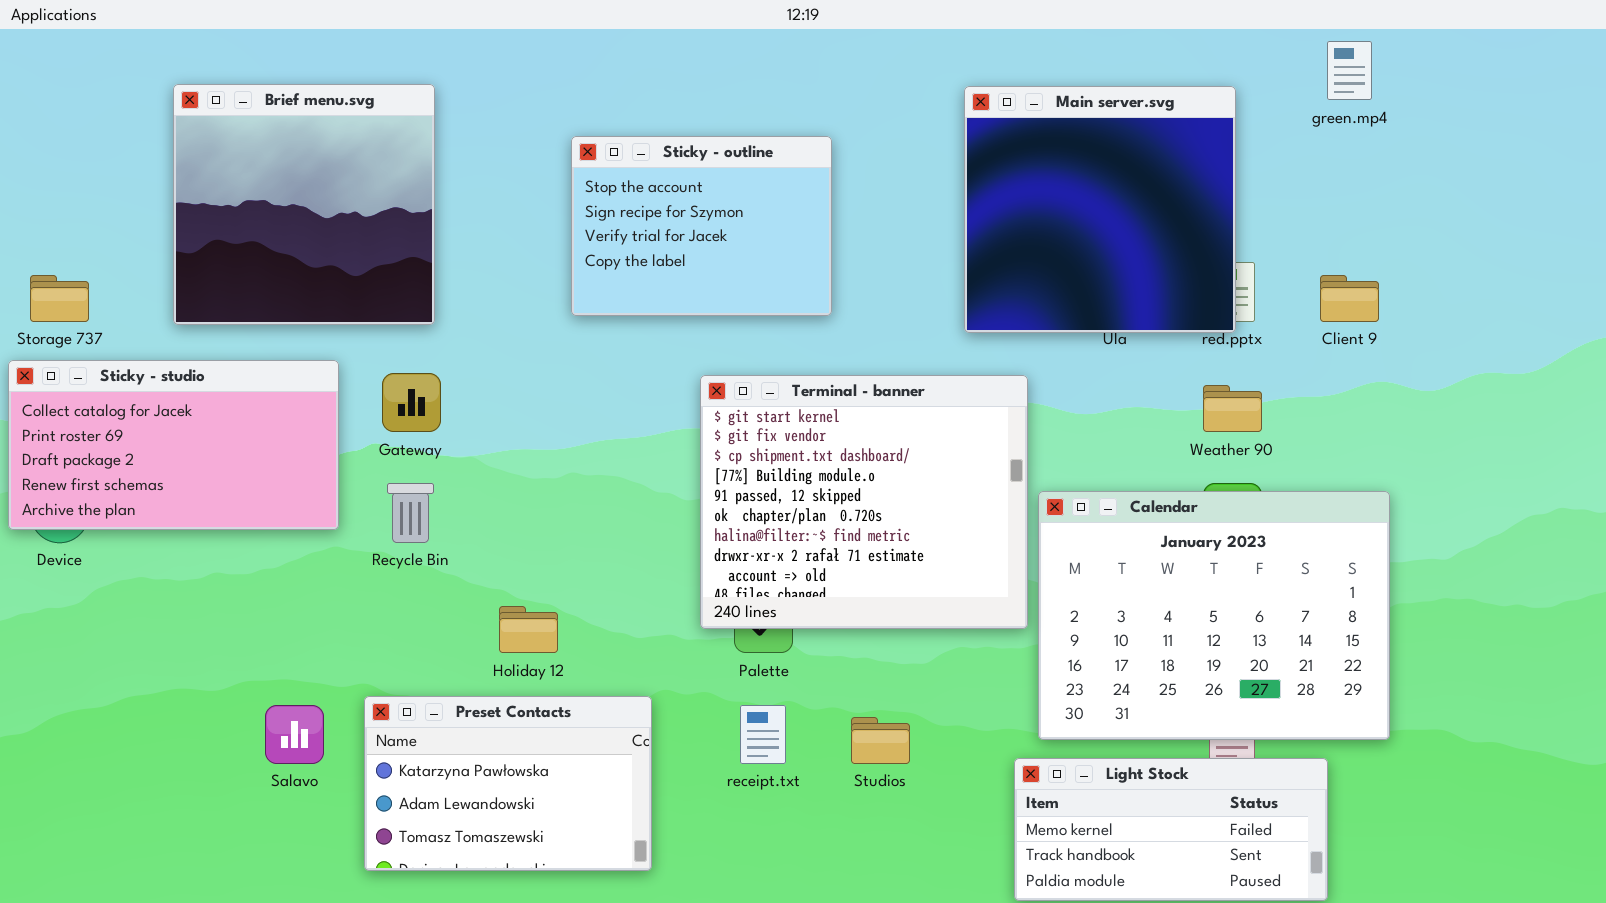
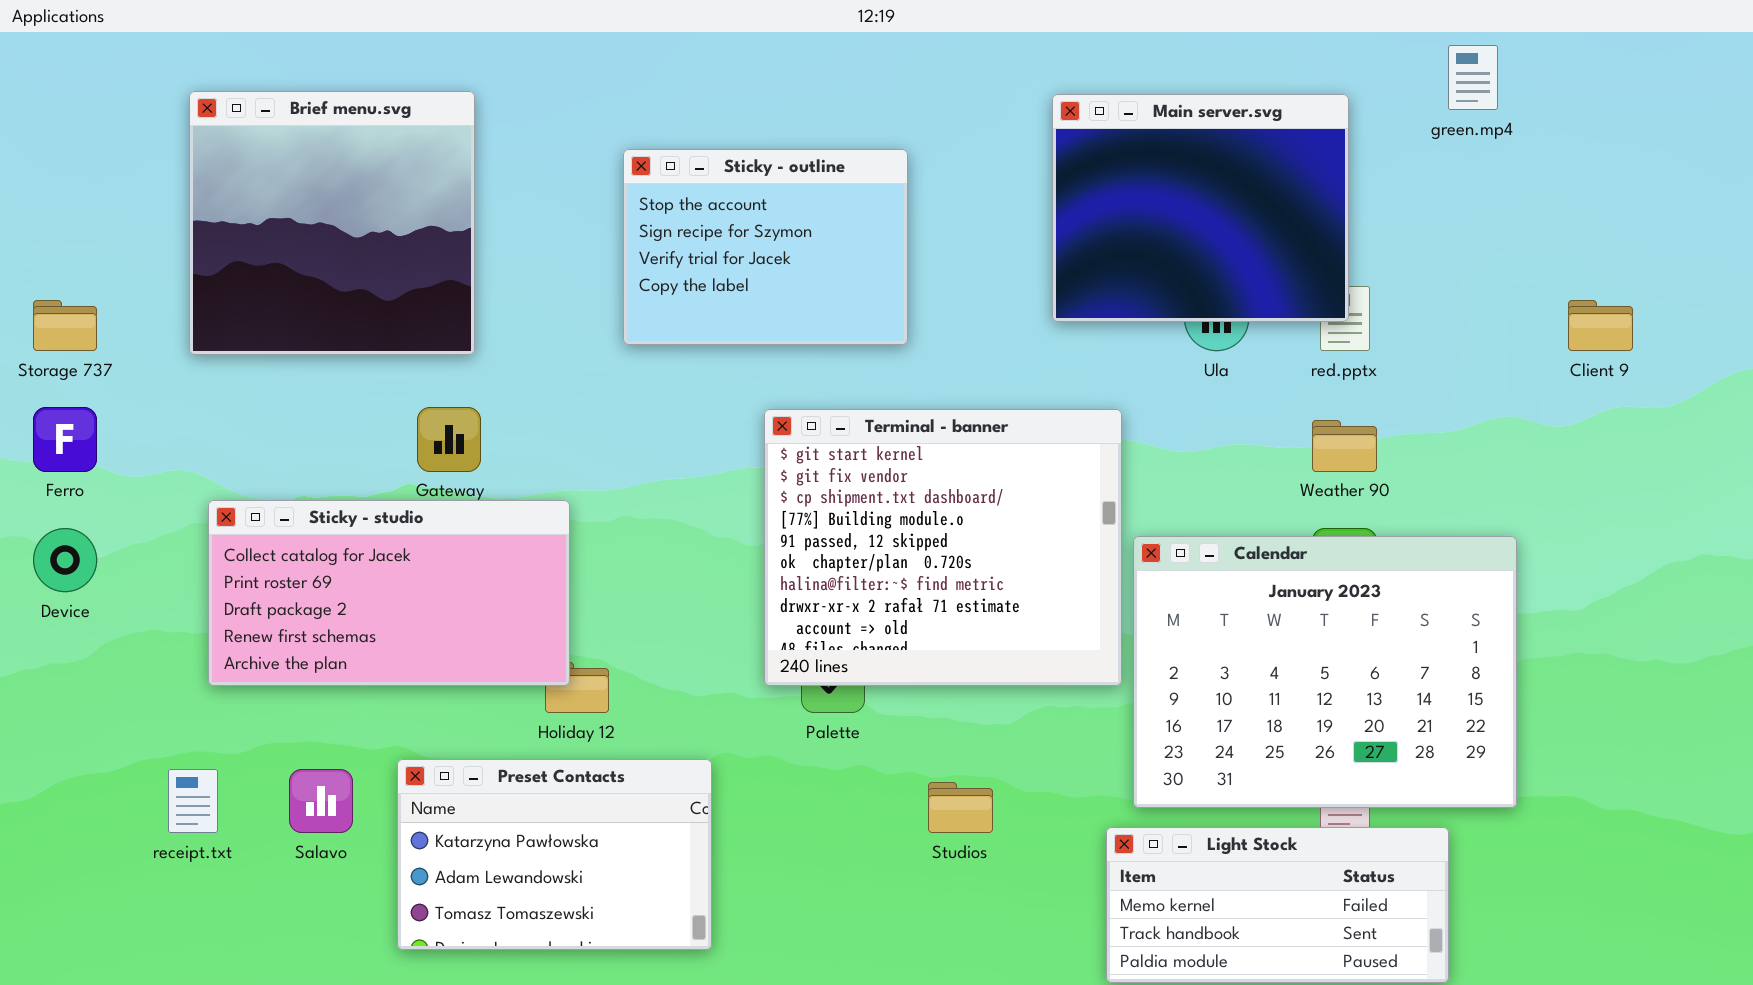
Main server.svg: [964,86,1236,333] -> [1052,94,1349,322], resized
Client 9: [1320,275,1379,322] -> [1568,300,1633,351], moved
Sticky - studio: [8,360,339,530] -> [208,500,570,686], moved
receipt.txt: [740,705,786,764] -> [168,769,218,833], moved

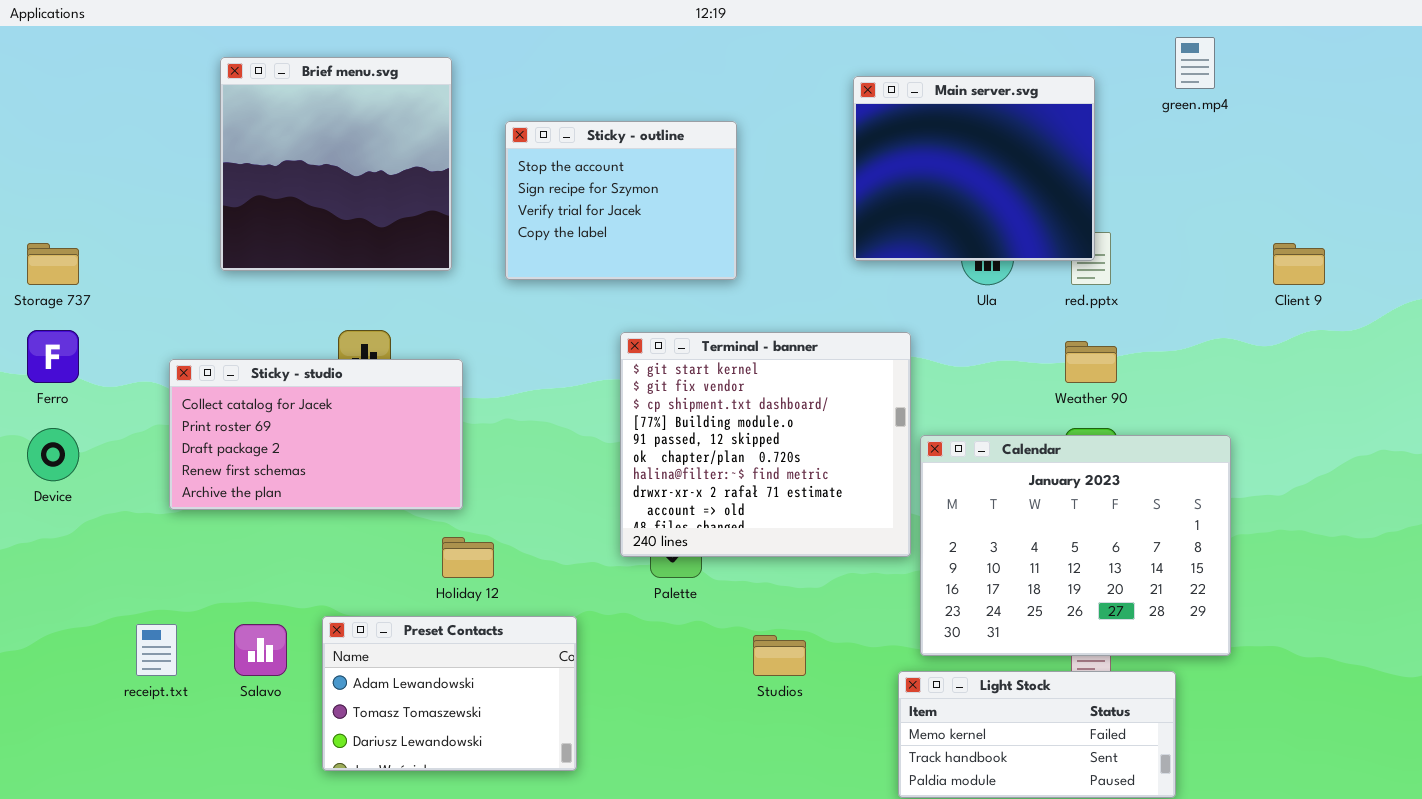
Brief menu.svg: [189,91,475,355] -> [220,57,452,271], moved
Sticky - studio: [208,500,570,686] -> [169,359,463,510], moved
Preset Contacts: [397,759,712,950] -> [322,616,577,771], scrolled down 1 row

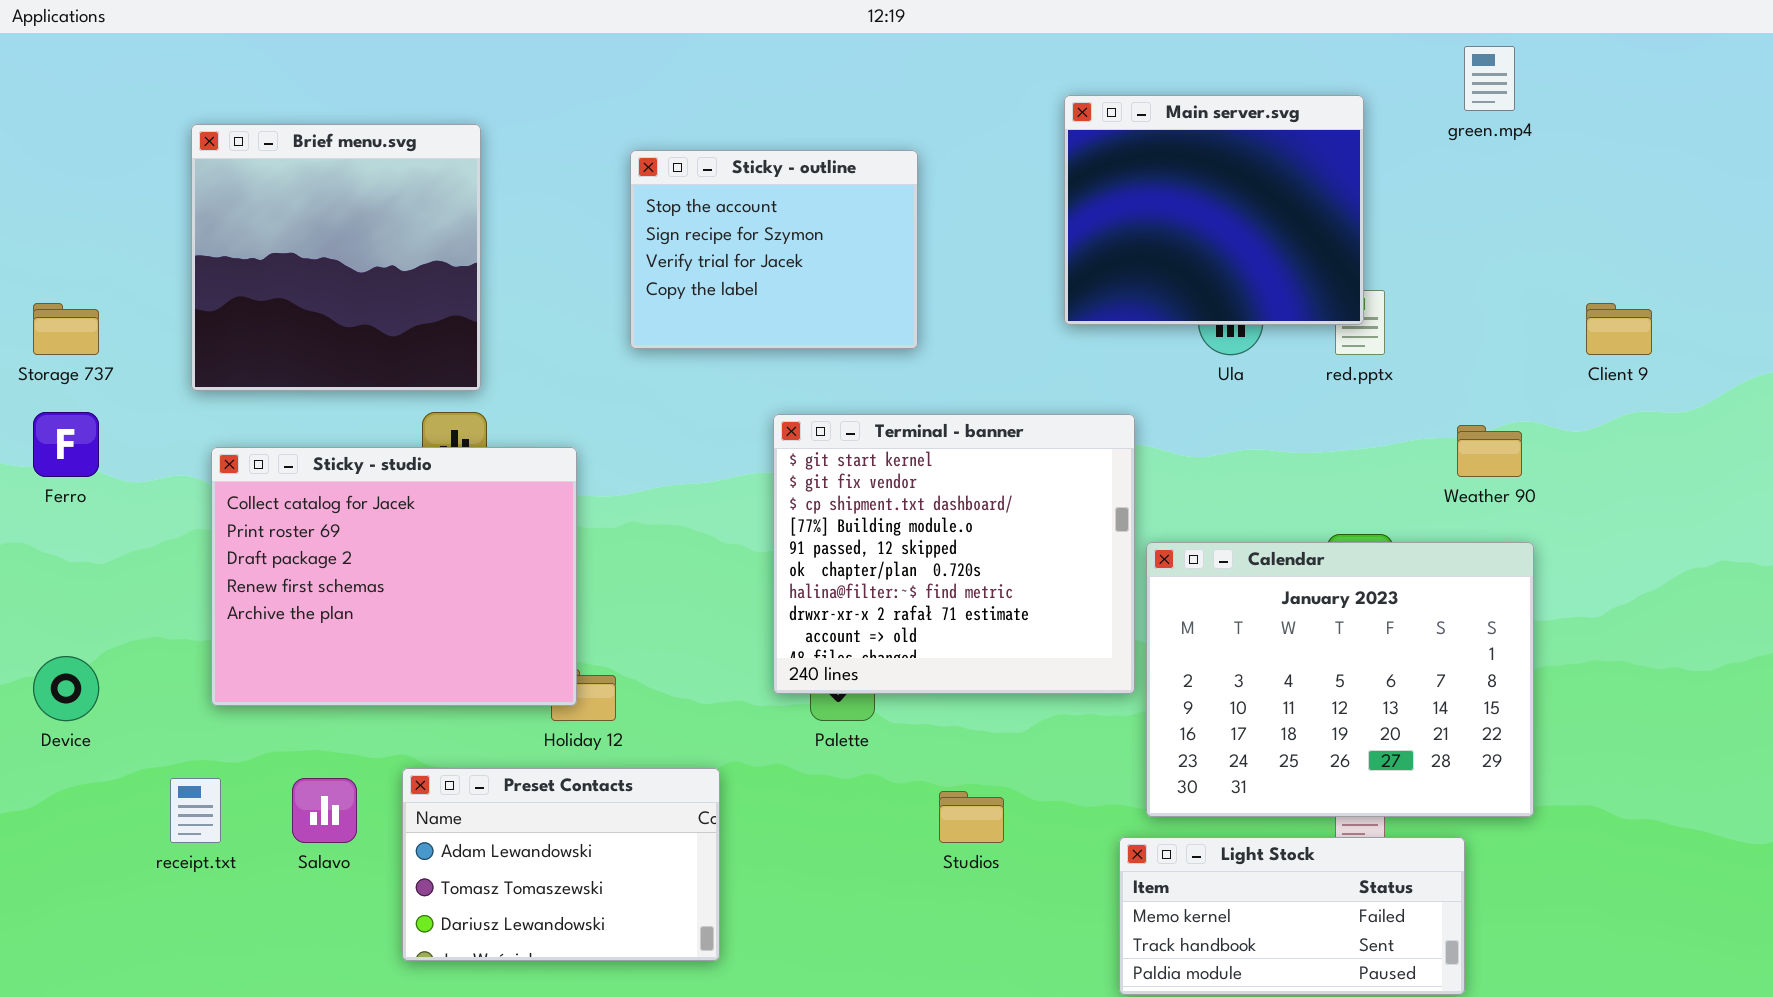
Brief menu.svg: [220,57,452,271] -> [191,124,481,391], moved
Weather 90: [1065,341,1117,383] -> [1457,425,1522,477], moved
Sticky - studio: [169,359,463,510] -> [211,447,577,706], resized
Device: [27,428,79,481] -> [33,656,99,721], moved

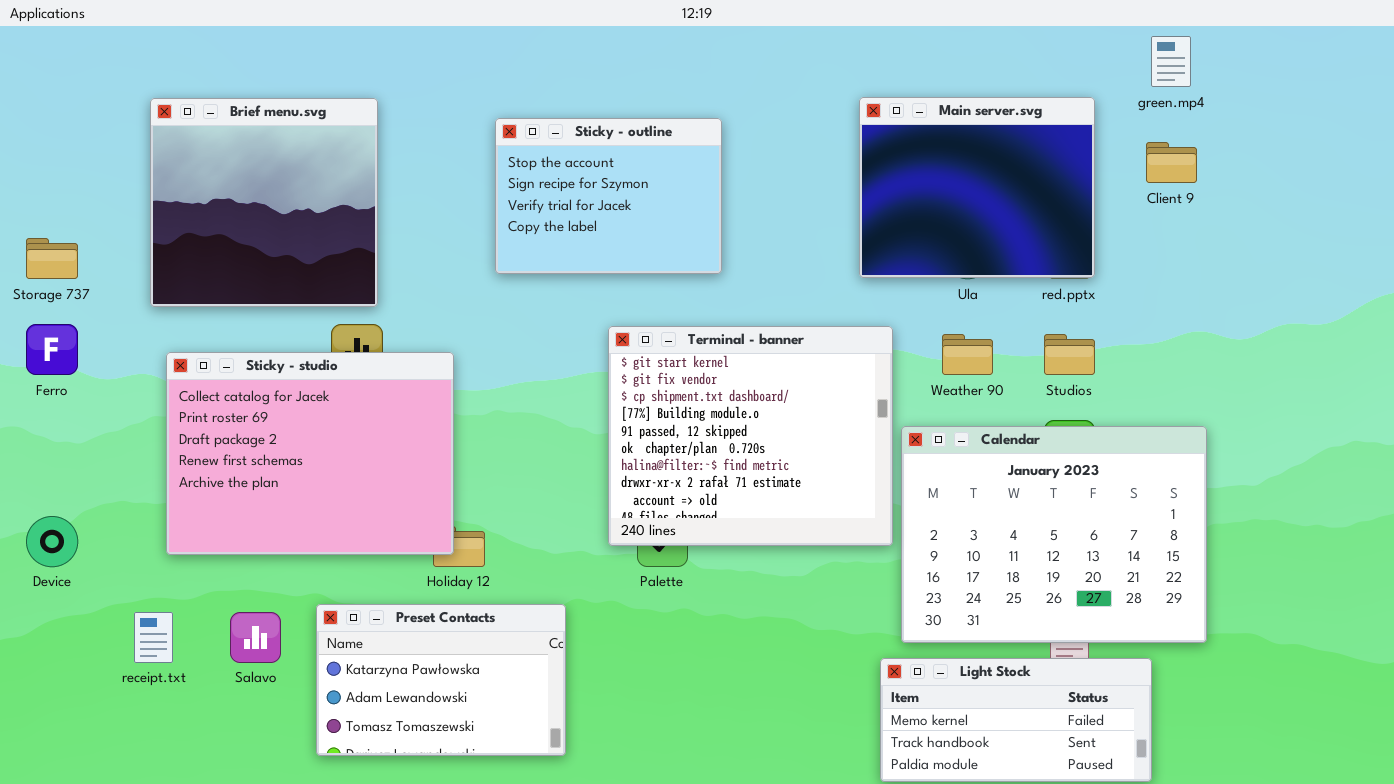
Main server.svg: [1064,95,1364,325] -> [859,97,1095,278], moved
Client 9: [1586,303,1652,355] -> [1146,142,1197,183], moved
Weather 90: [1457,425,1522,477] -> [942,334,993,375], moved
Preset Contacts: [402,768,720,961] -> [316,604,566,756], scrolled up 1 row
Studios: [939,791,1004,843] -> [1044,334,1095,375], moved

